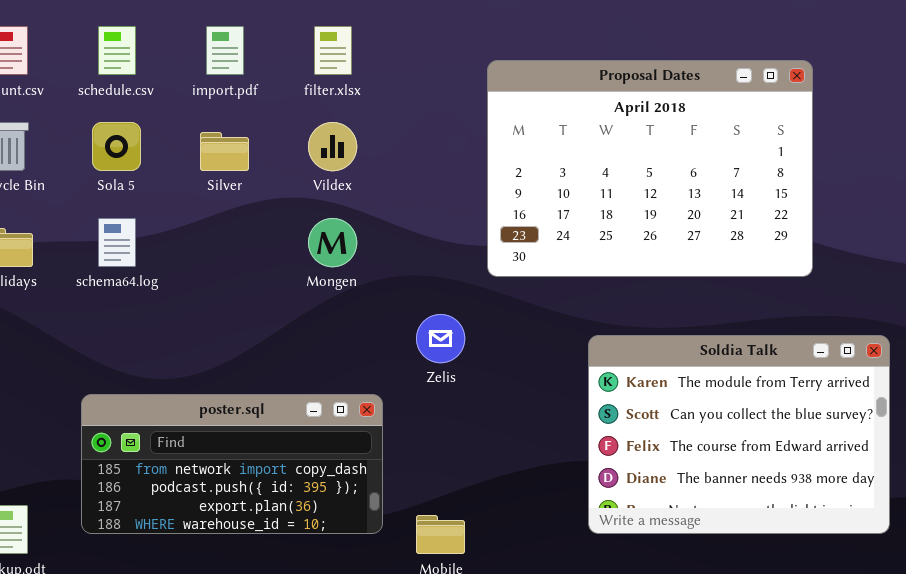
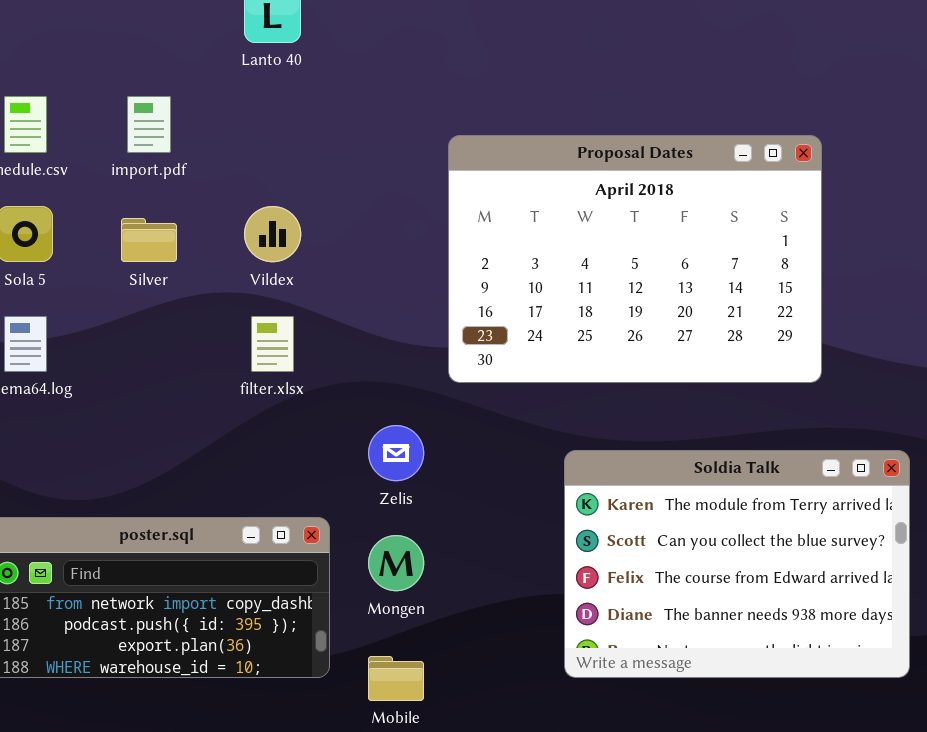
filter.xlsx: [314,26,352,75] -> [251,316,294,372], moved
Mongen: [308,218,357,267] -> [368,535,424,591], moved

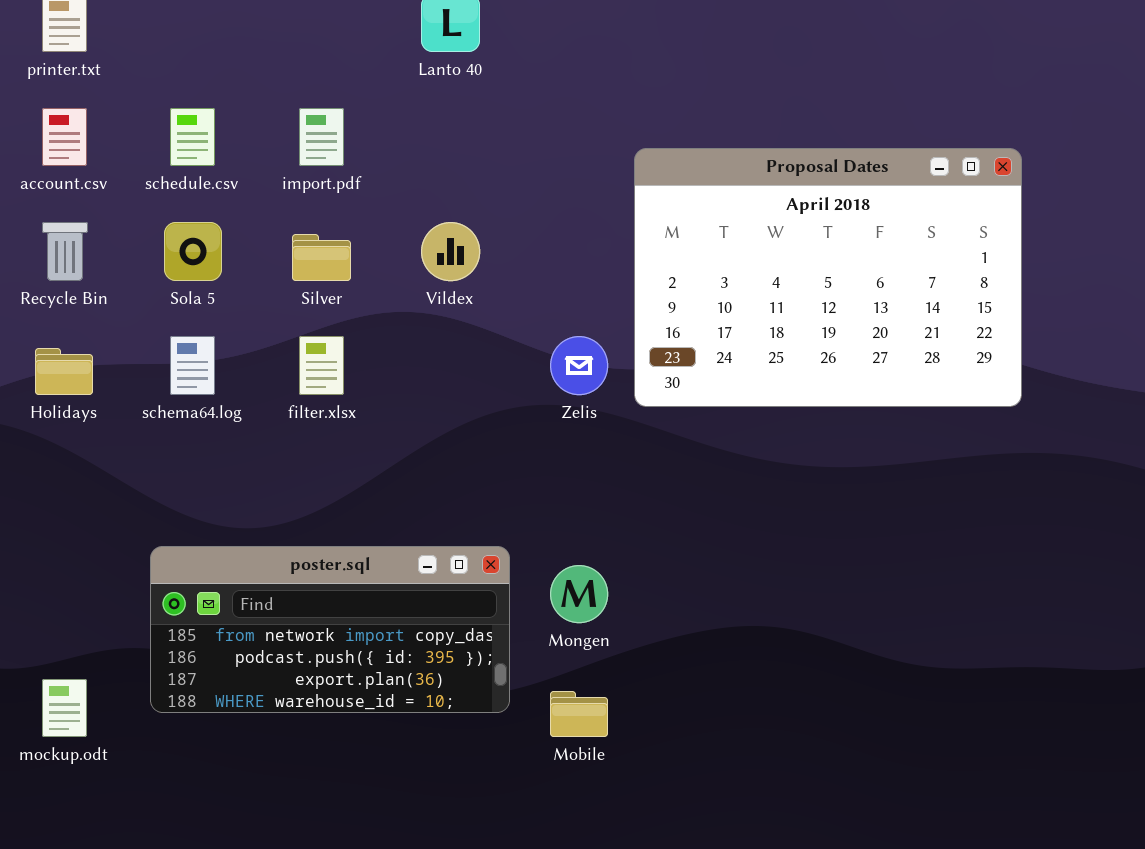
filter.xlsx: [251,316,294,372] -> [299,336,344,395], moved
Zelis: [368,425,424,481] -> [550,336,608,395], moved
Soldia Talk: [564,450,910,678] -> none, closed

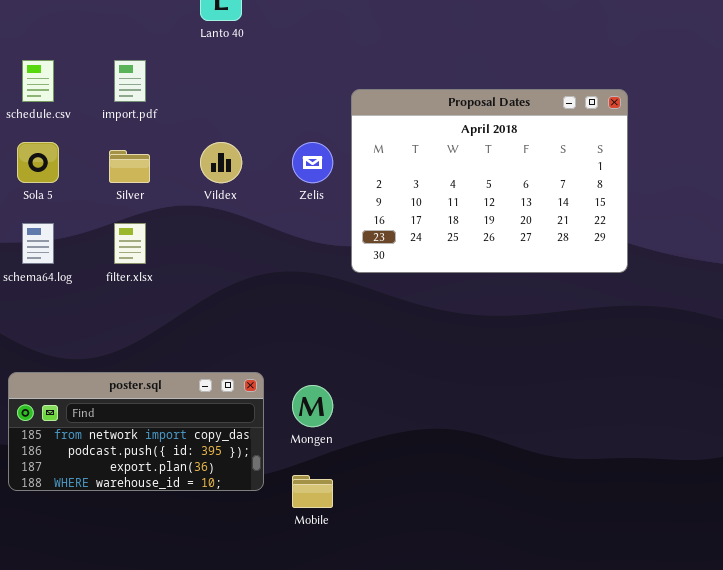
Zelis: [550,336,608,395] -> [292,142,333,183], moved

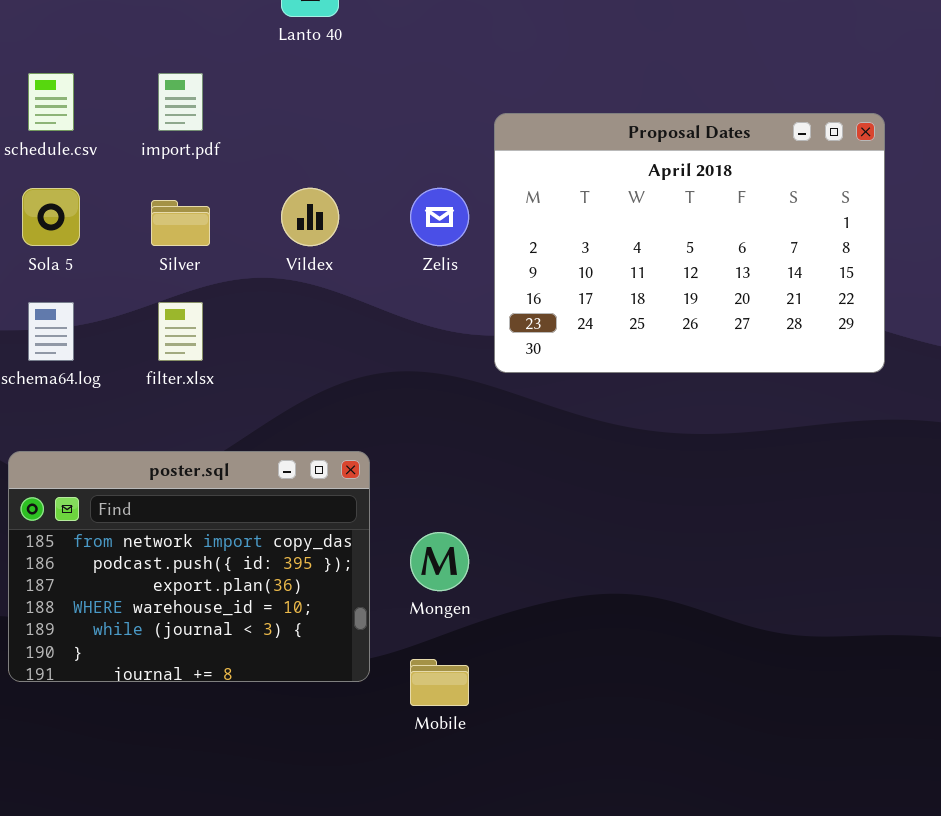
poster.sql: [8,372,264,491] -> [8,451,370,682], resized

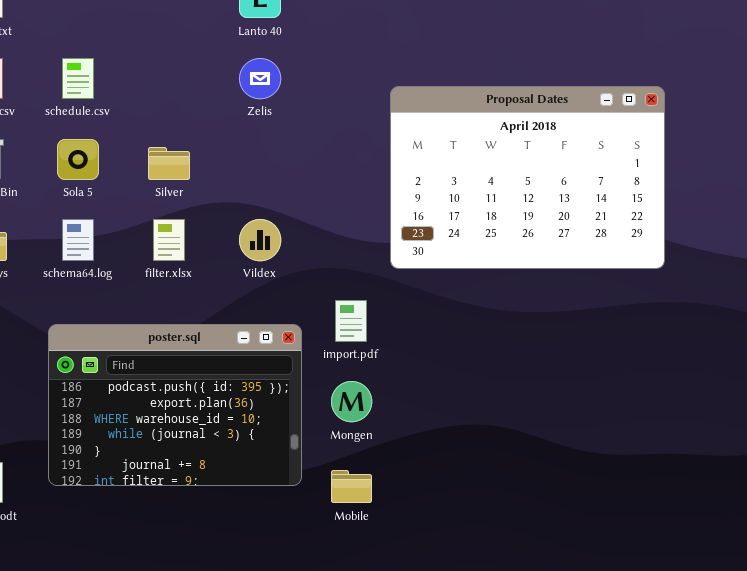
import.pdf: [158,73,203,131] -> [335,300,367,342], moved
Vildex: [281,188,339,246] -> [239,219,281,261], moved
Zelis: [410,188,469,246] -> [239,58,281,99], moved
poster.sql: [8,451,370,682] -> [48,324,302,486], scrolled down 1 row

